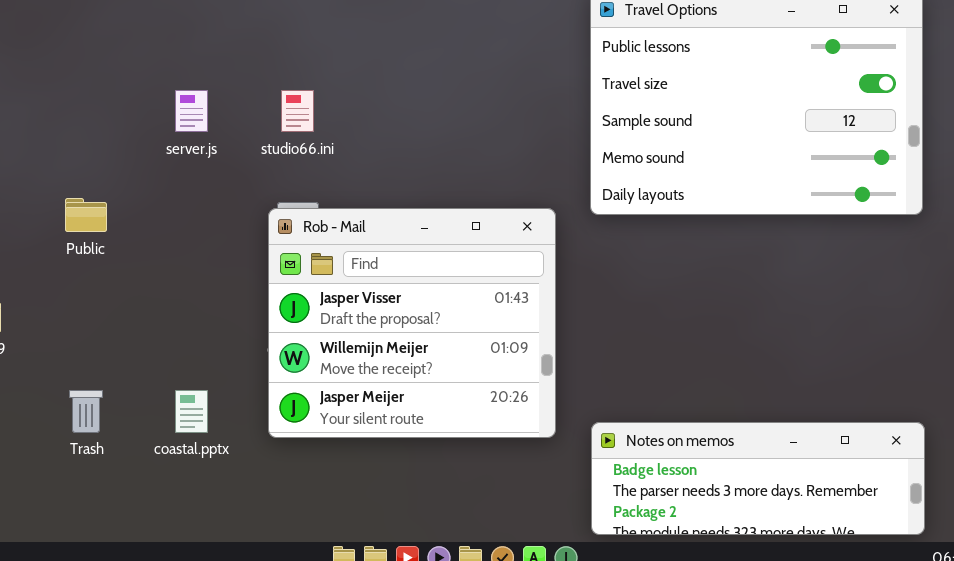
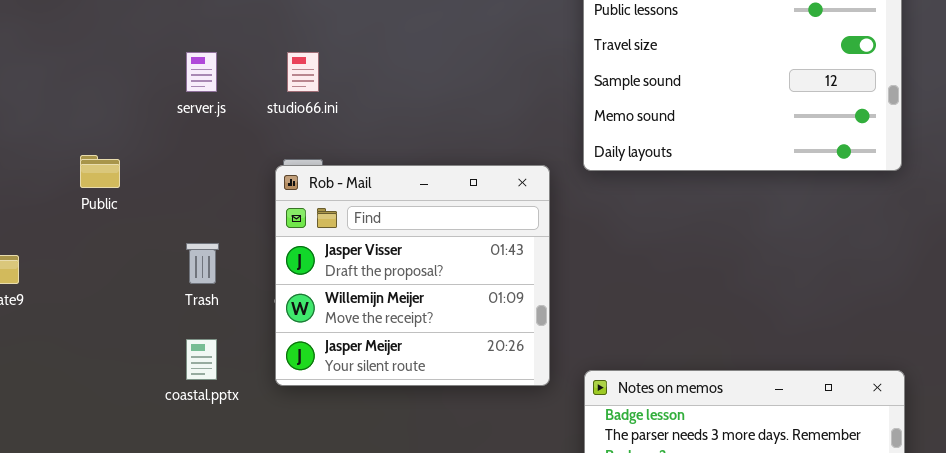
Trash: [69,390,103,433] -> [186,243,219,284], moved

